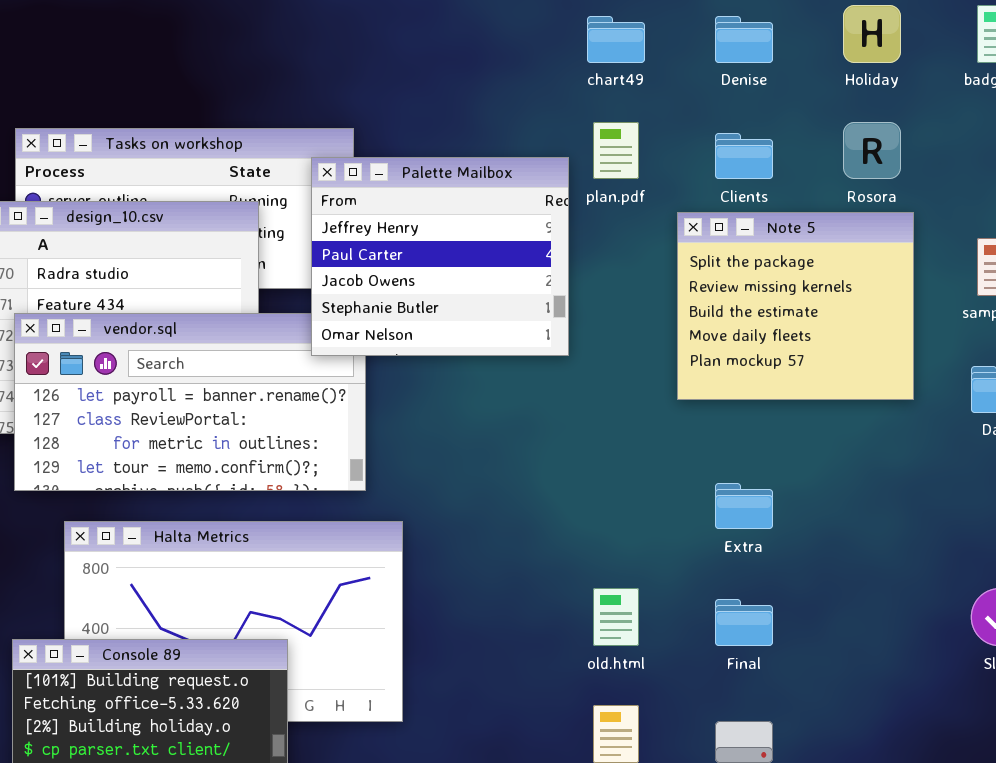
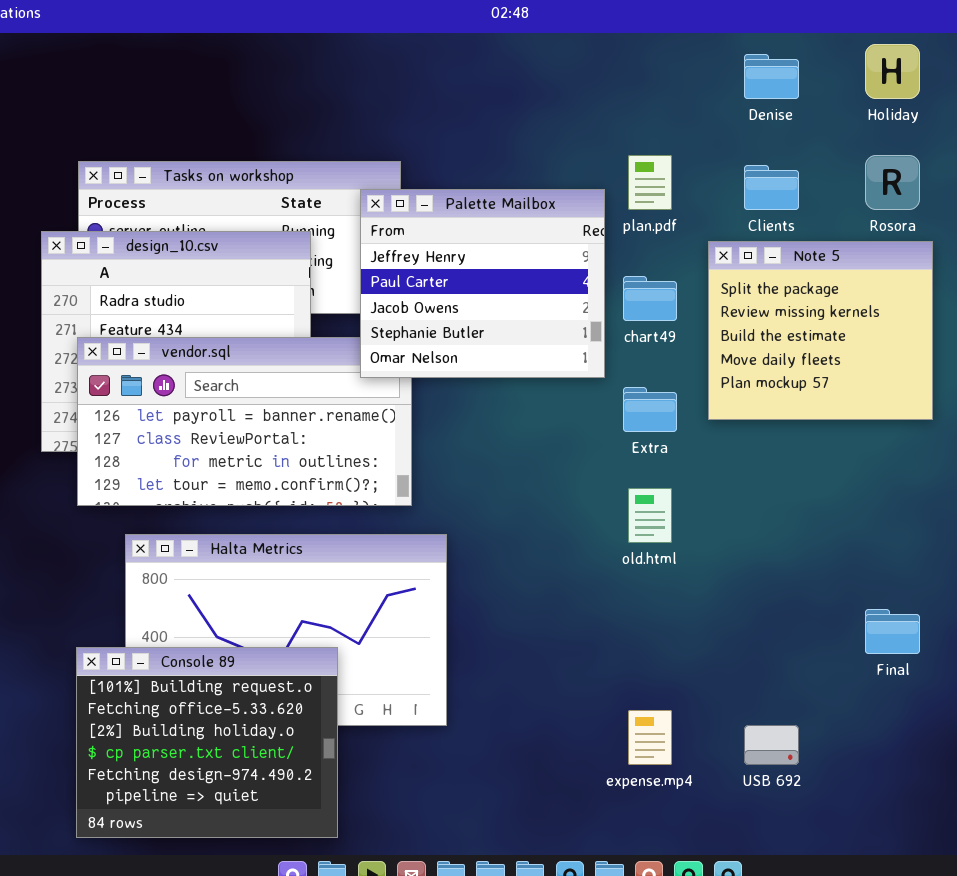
chart49: [587,16,645,63] -> [623,276,677,321], moved
Extra: [715,483,773,529] -> [623,387,677,432], moved
old.html: [593,588,639,646] -> [628,488,672,543], moved
Final: [715,599,773,646] -> [865,609,920,654], moved

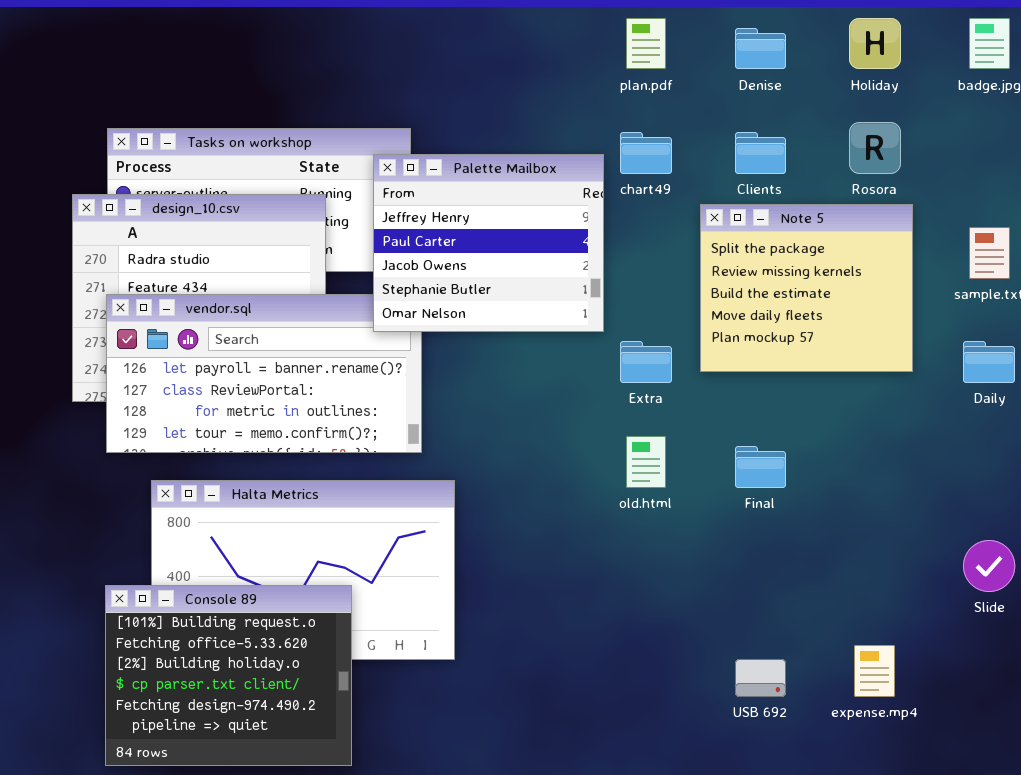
plan.pdf: [628,155,672,210] -> [626,18,666,69], moved
chart49: [623,276,677,321] -> [620,132,672,174], moved
Final: [865,609,920,654] -> [735,446,786,488], moved
expense.mp4: [628,710,672,765] -> [854,645,895,697], moved

